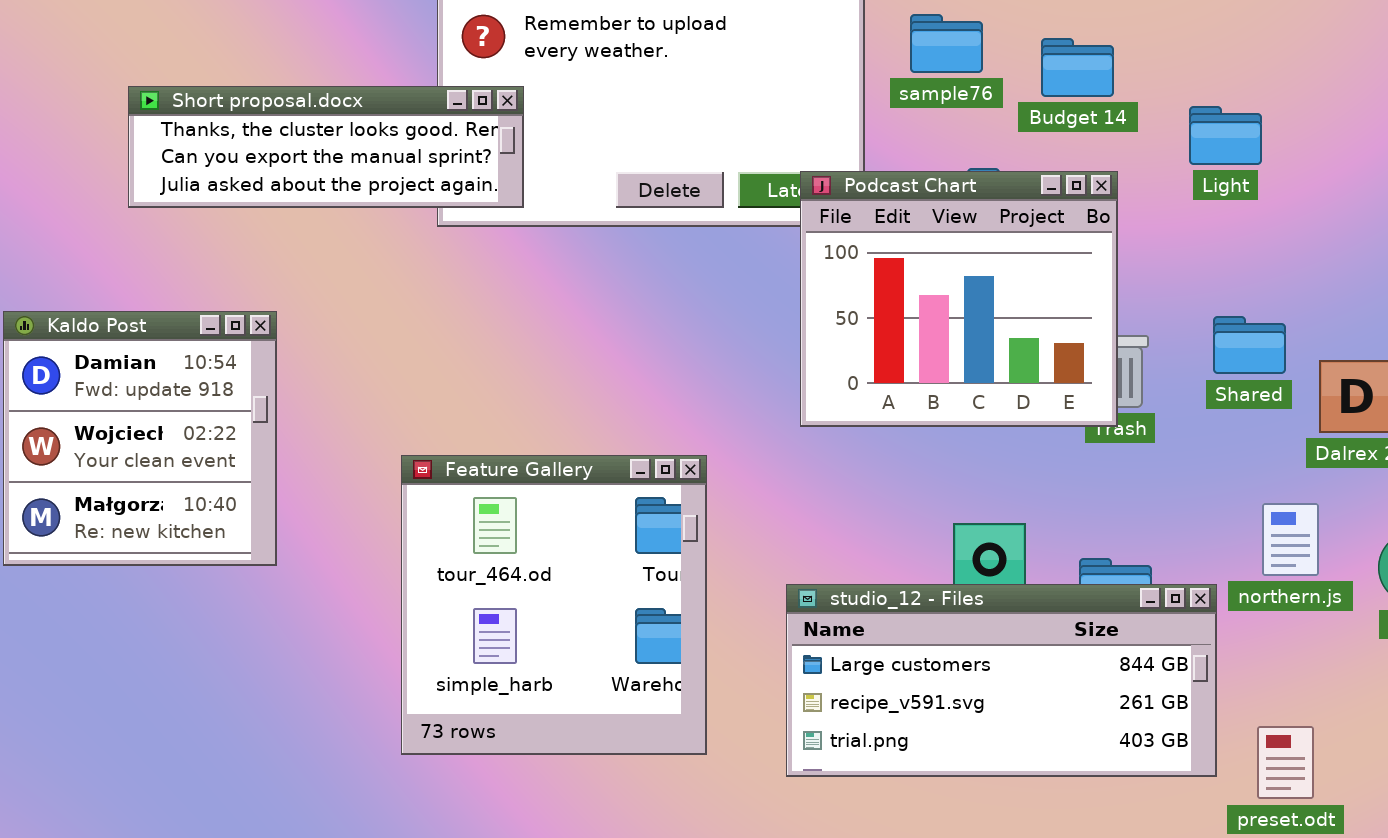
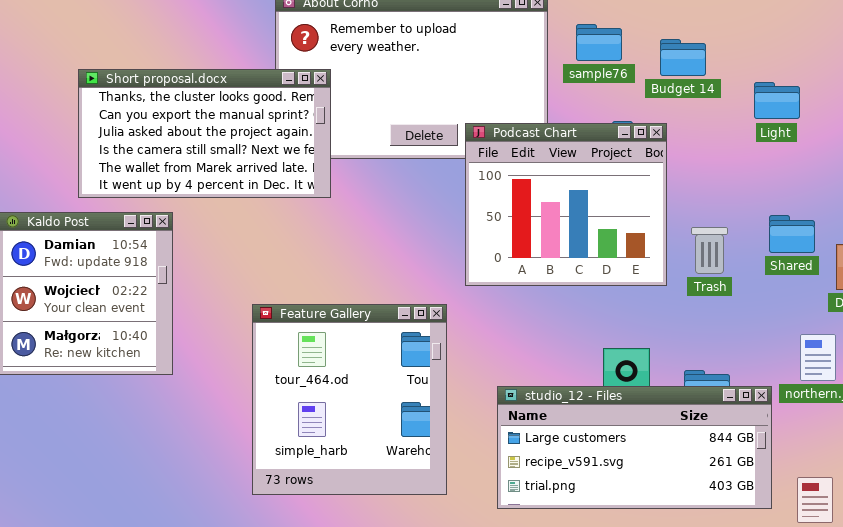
Short proposal.docx: [128,86,524,208] -> [78,69,331,198], resized
Podcast Chart: [800,171,1118,427] -> [465,123,667,286], moved

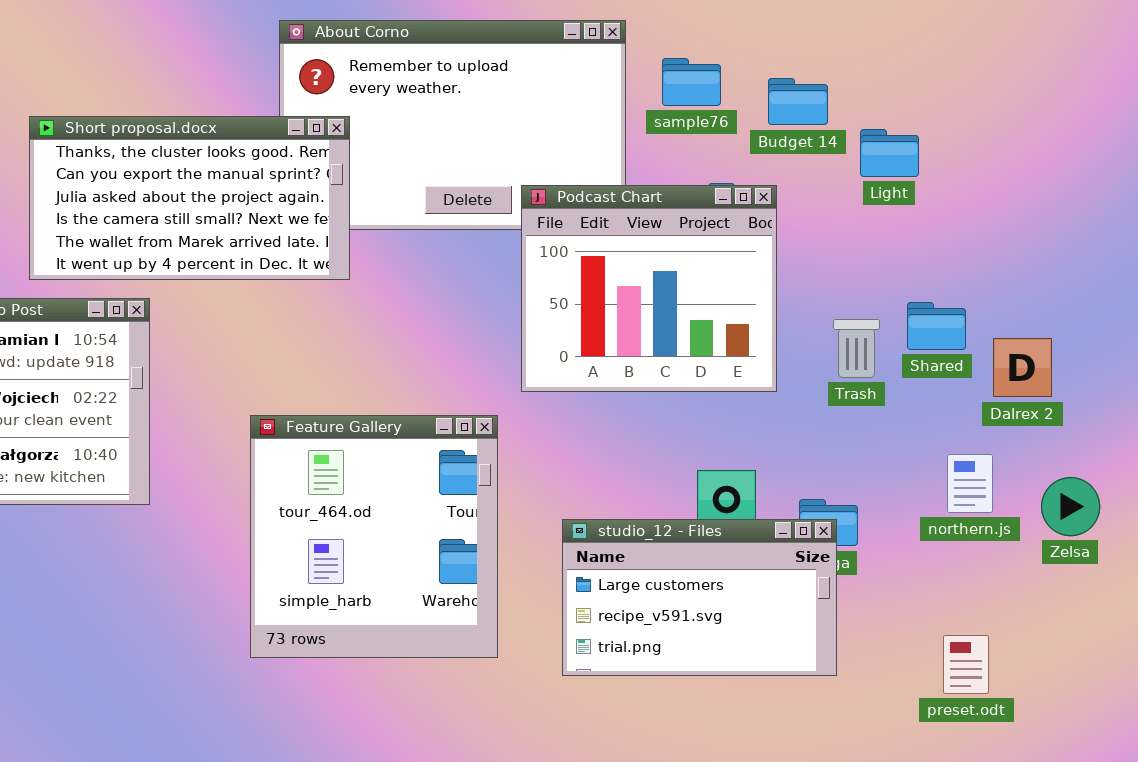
Light: [754,82,800,119] -> [860,129,919,177], moved
Trash: [691,227,728,274] -> [833,319,880,378], moved
studio_12 - Files: [497,386,772,509] -> [562,519,837,676], resized

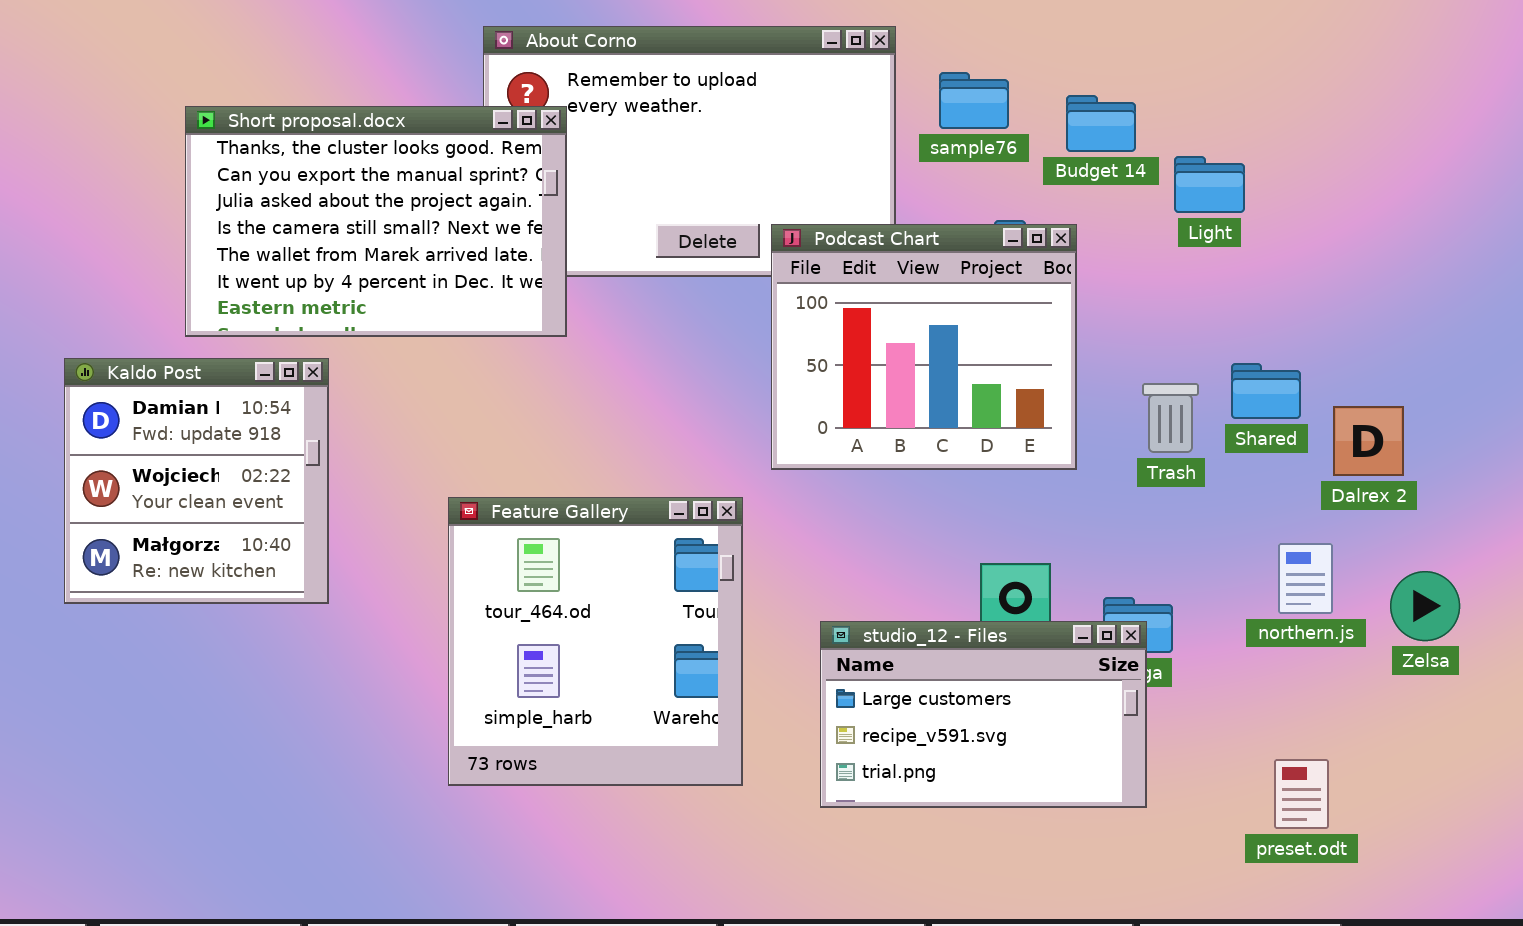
Short proposal.docx: [29,116,350,280] -> [185,106,567,337], resized

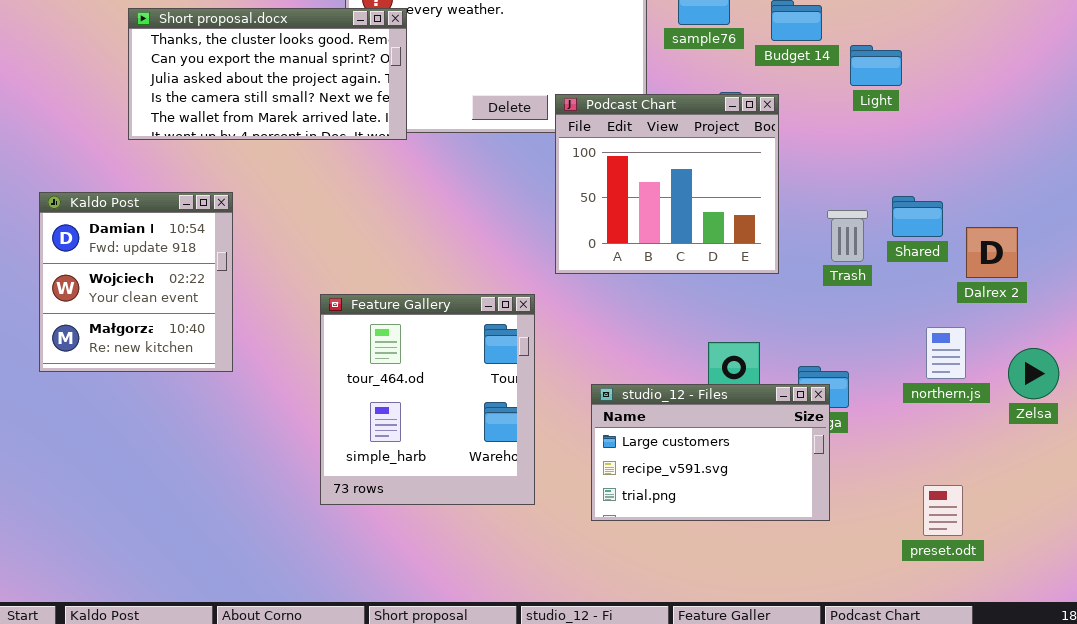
Short proposal.docx: [185,106,567,337] -> [128,8,407,140], resized

